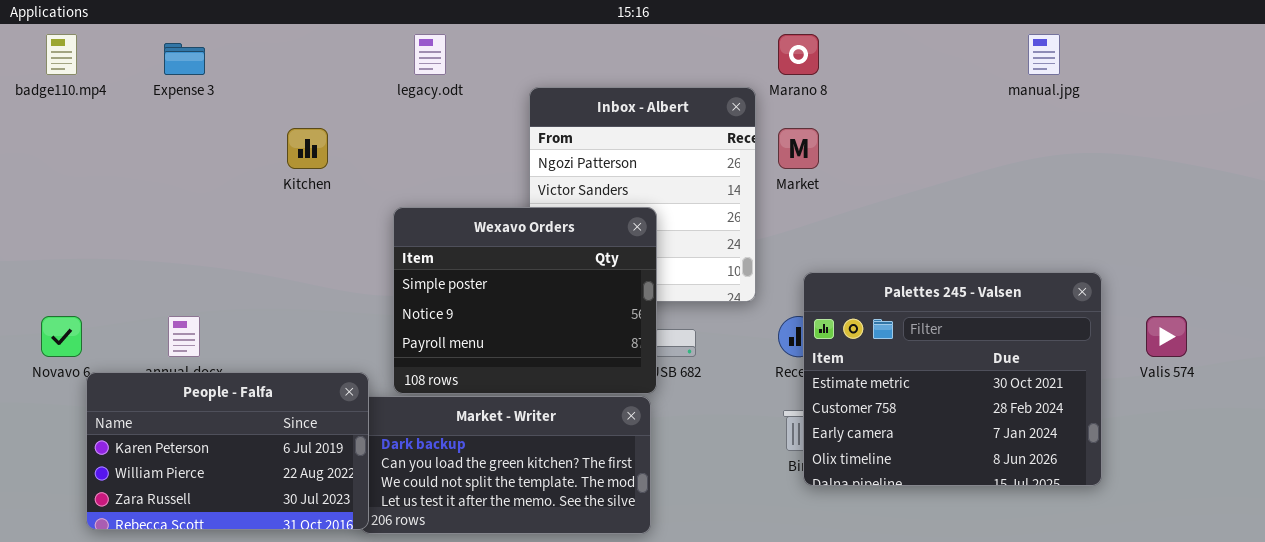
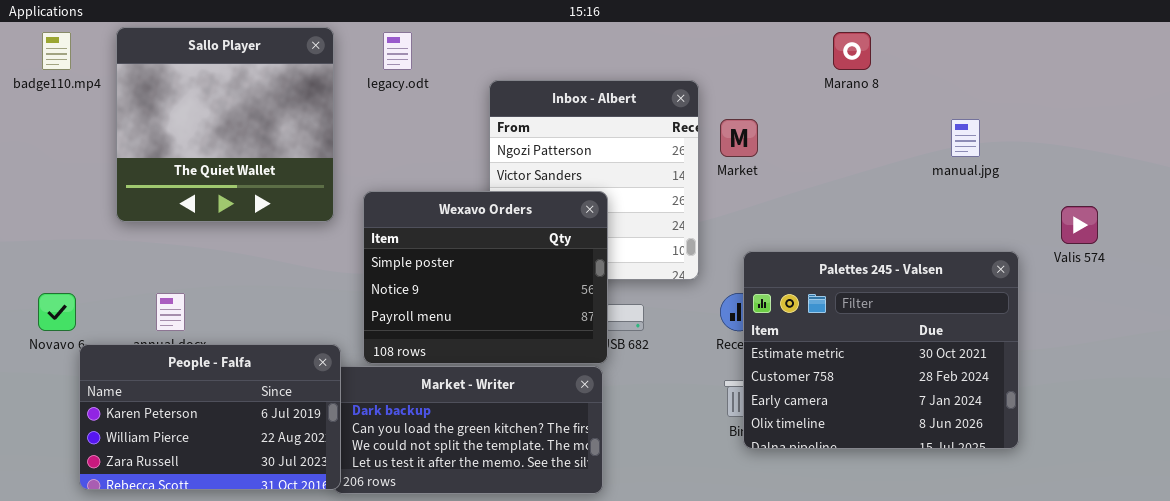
Sallo Player: none -> [116,27,334,222], opened
Marano 8: [778,34,819,75] -> [833,32,871,70], moved
manual.jpg: [1028,34,1060,75] -> [951,119,980,157], moved
Valis 574: [1146,316,1187,357] -> [1061,206,1098,244], moved

